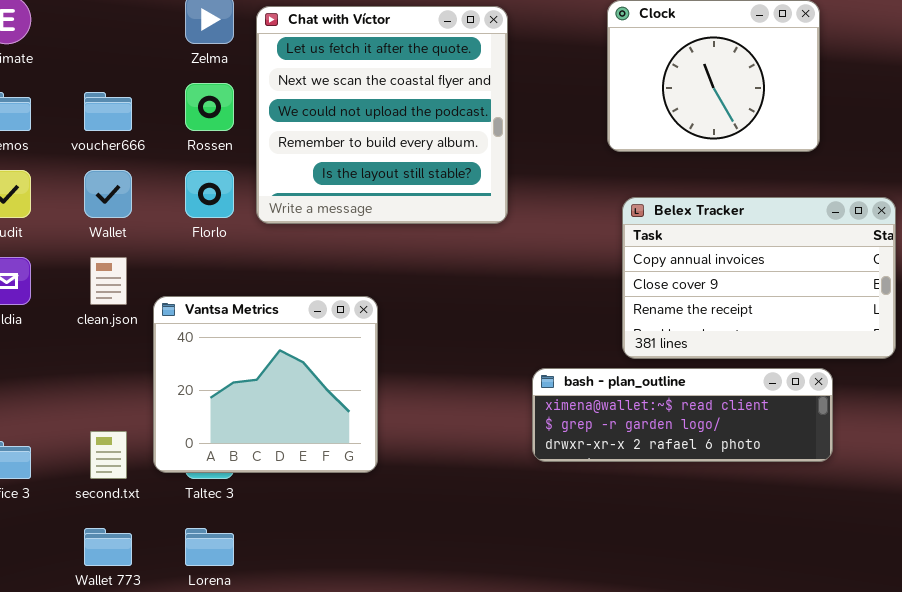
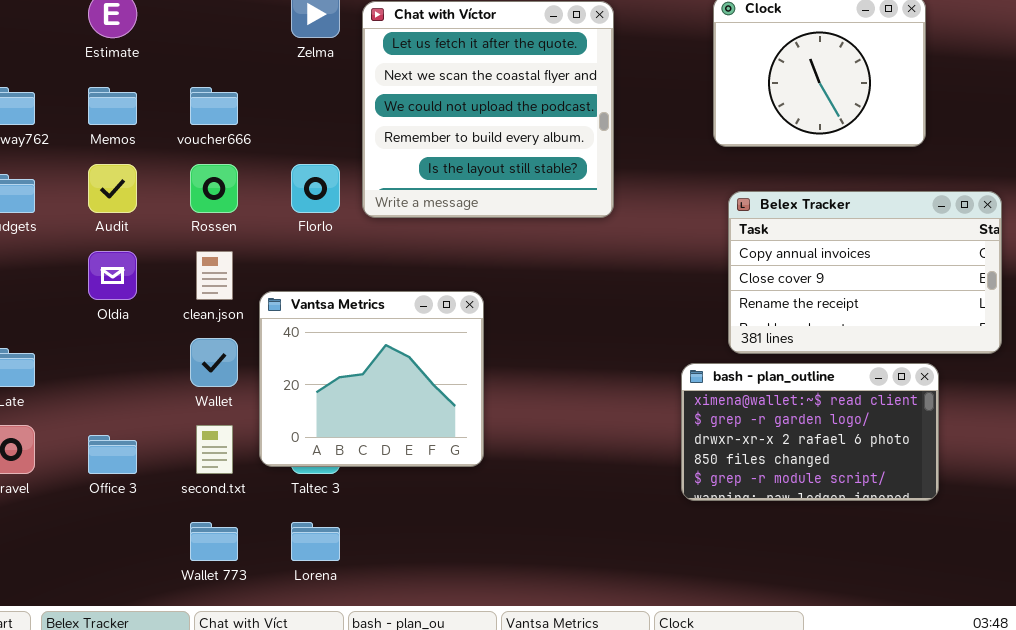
Rossen: [185,83,234,131] -> [190,164,238,213], moved
Wallet: [84,170,132,218] -> [190,338,238,387], moved
bash - plan_outline: [532,368,833,462] -> [681,363,939,501], resized

